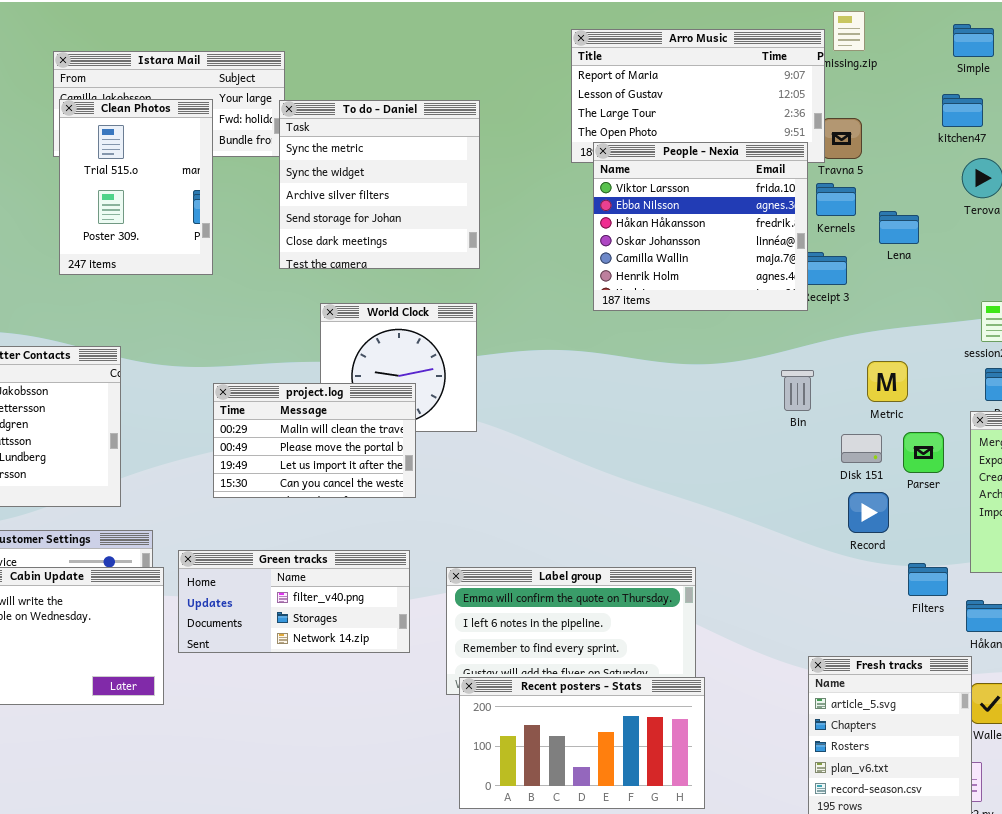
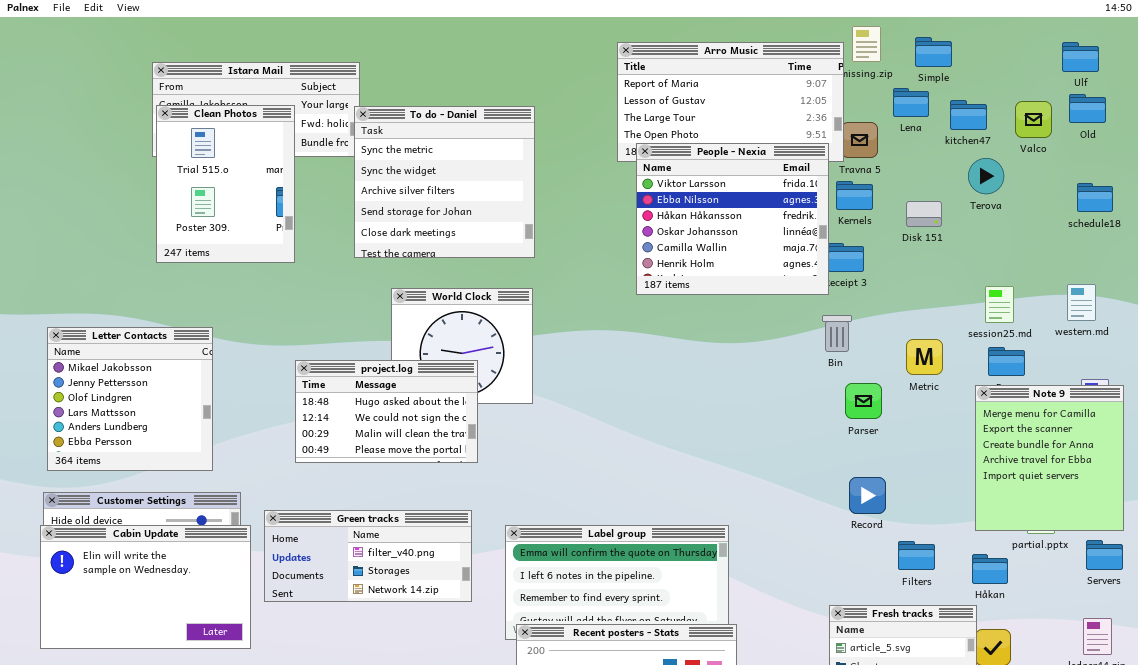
Simple: [953,24,994,57] -> [915,37,952,67], moved
Lena: [879,211,919,244] -> [893,88,929,117], moved
Metric: [867,361,908,402] -> [906,339,943,375], moved
Bin: [781,370,814,411] -> [822,315,852,352], moved
project.log: [213,383,416,498] -> [295,360,478,463], scrolled up 2 rows
Parser: [903,432,944,473] -> [845,383,882,419], moved
Disk 151: [841,434,882,463] -> [906,201,942,227], moved
Record: [848,492,889,533] -> [849,477,886,514], moved
Filters: [908,563,948,596] -> [898,541,935,570], moved

